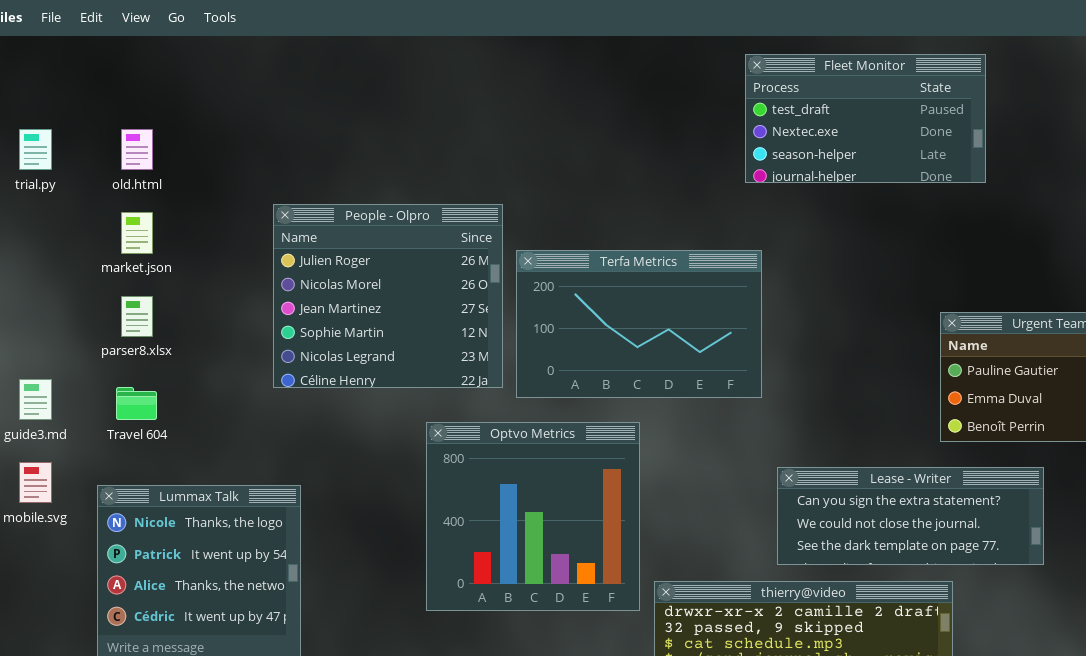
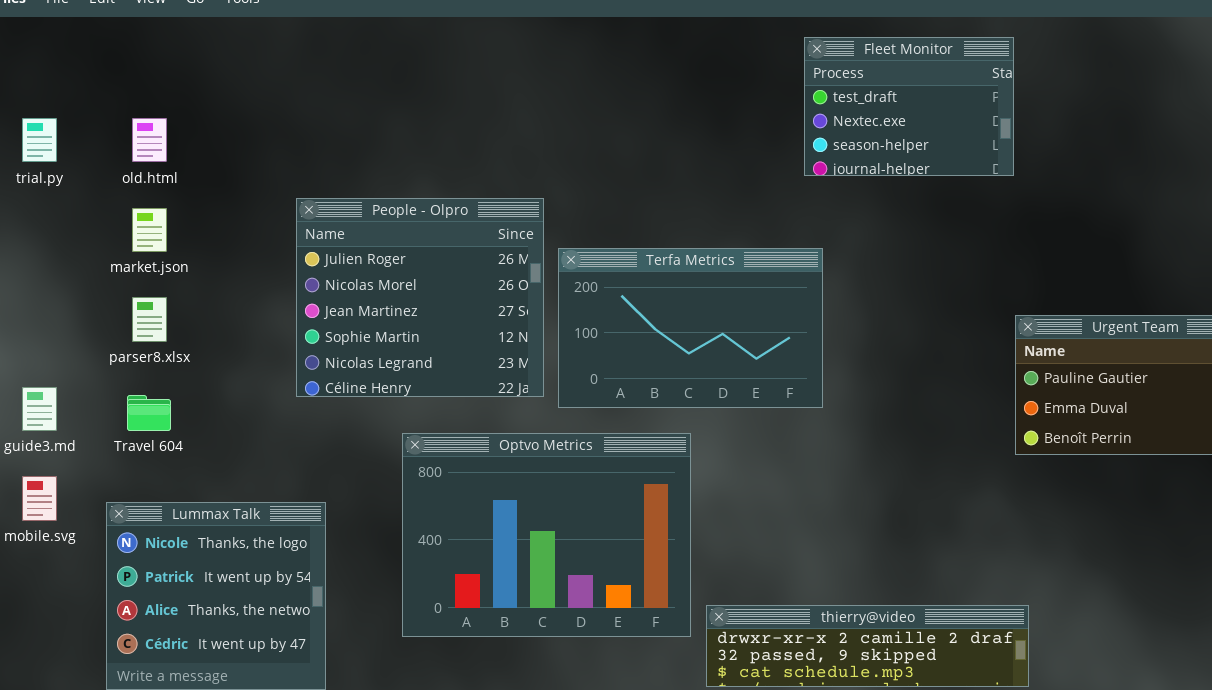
Fleet Monitor: [745,54,986,183] -> [804,37,1014,176], resized
Optvo Metrics: [426,422,640,611] -> [402,433,691,637], resized
Lease - Writer: [777,467,1044,565] -> none, closed

